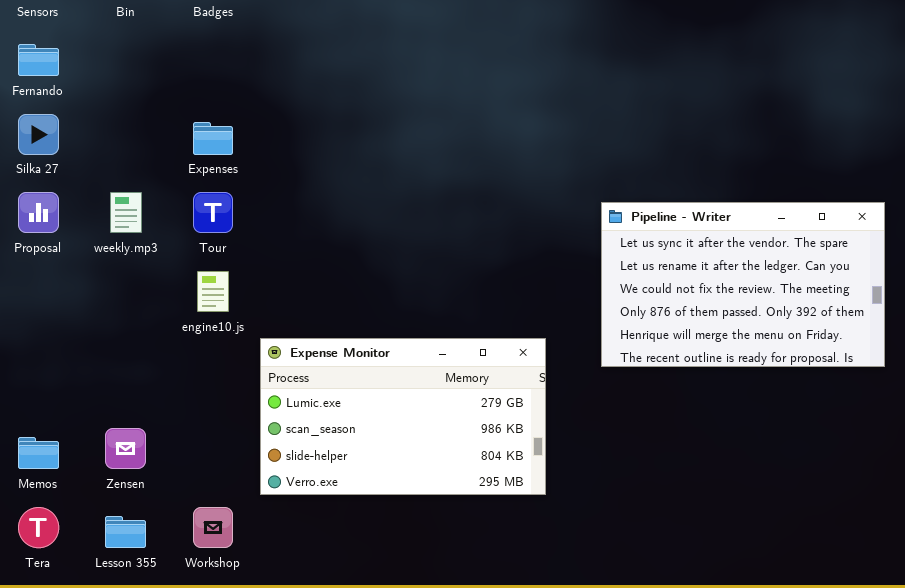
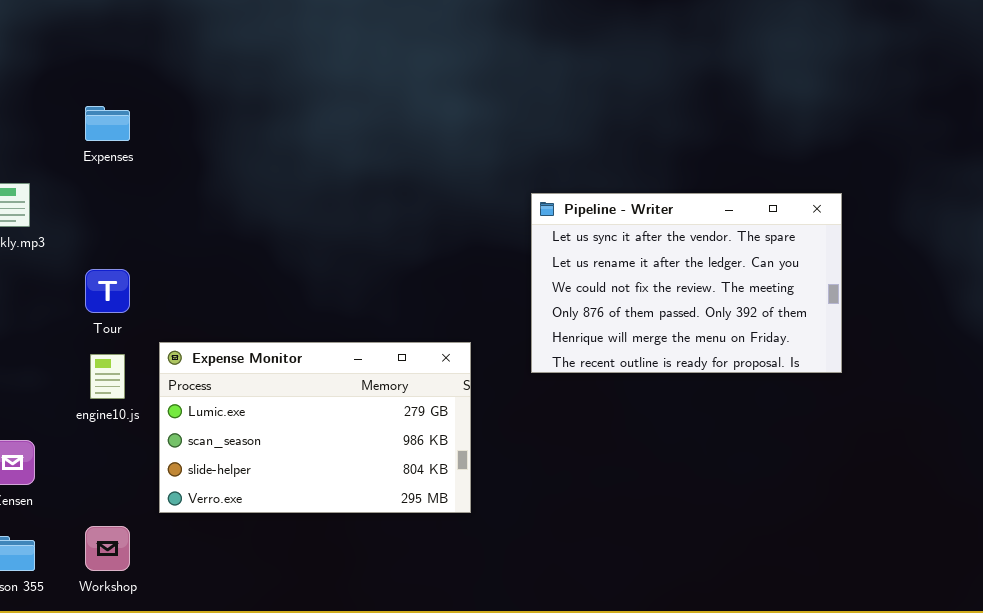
Tour: [193,192,233,233] -> [85,269,130,313], moved
engine10.js: [197,271,229,312] -> [90,354,125,399], moved

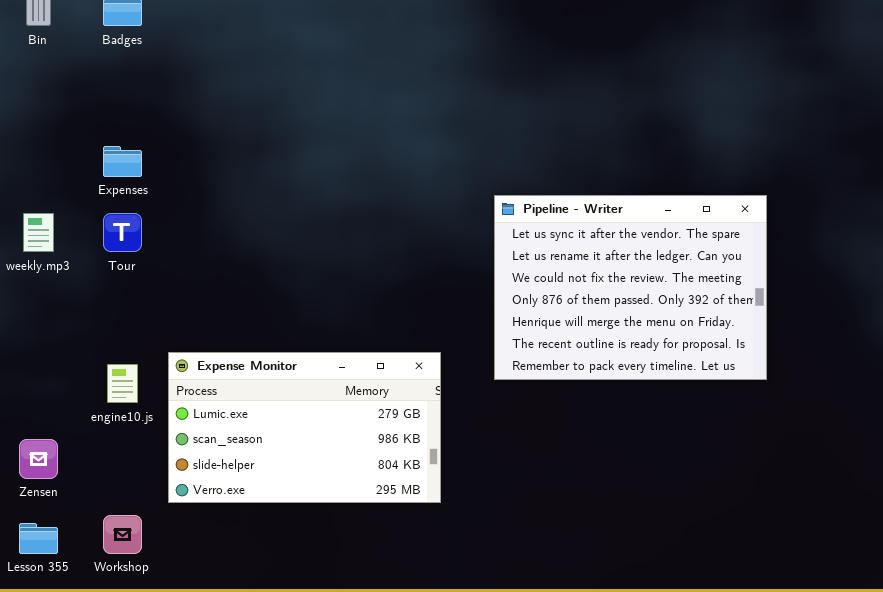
Pipeline - Writer: [531,193,842,373] -> [494,195,767,380], resized
Tour: [85,269,130,313] -> [103,213,142,252], moved

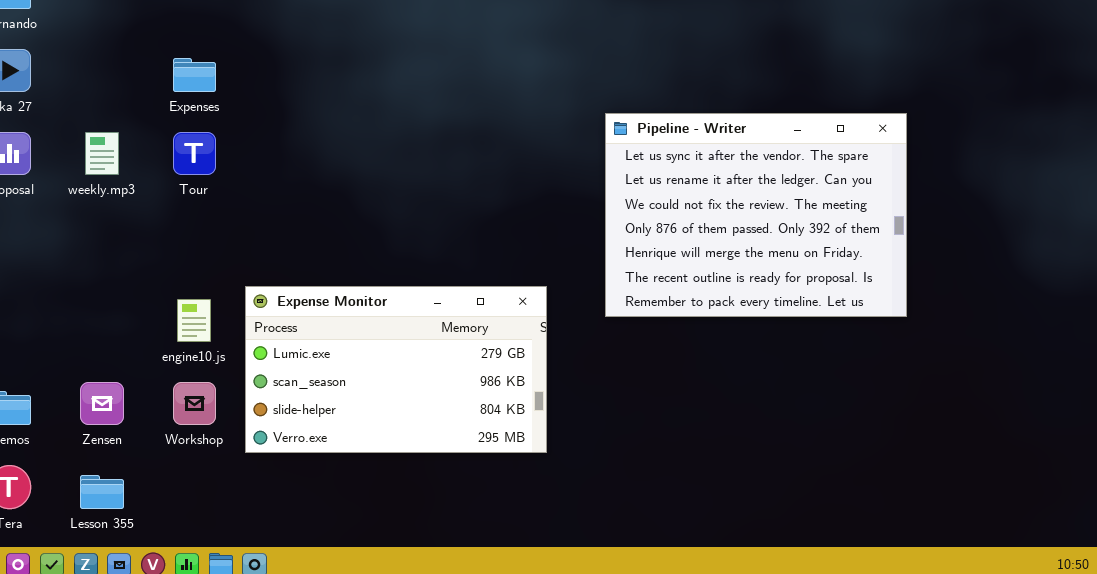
Workshop: [103,515,142,554] -> [173,382,216,425], moved

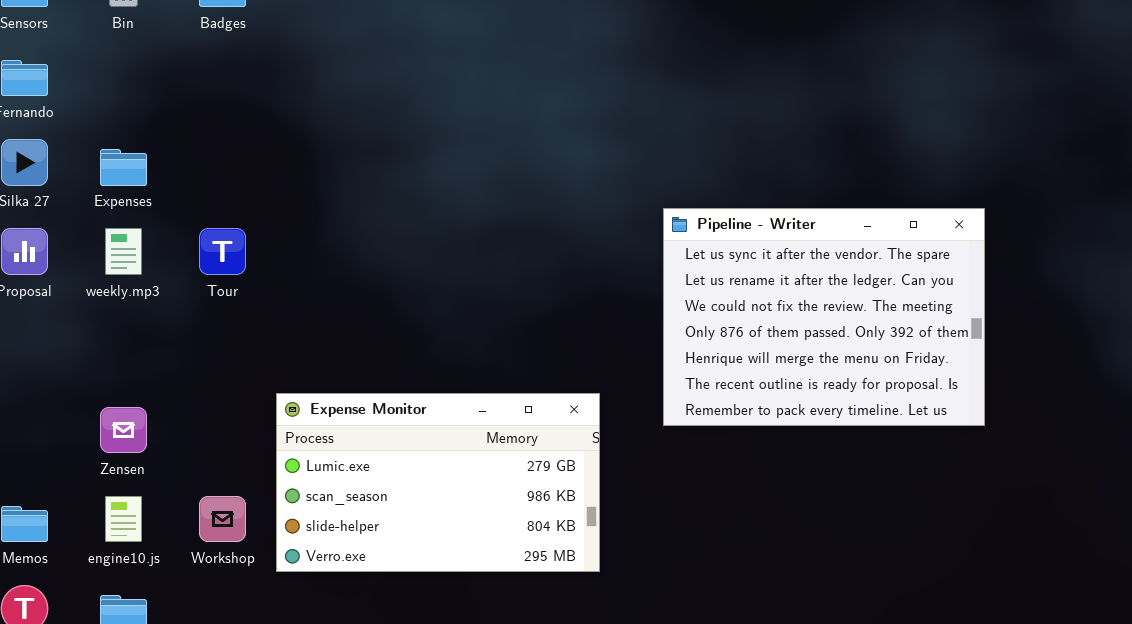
Expenses: [173,58,216,92] -> [100,149,147,186], moved
engine10.js: [177,299,211,342] -> [105,496,142,542], moved
Zensen: [80,382,124,425] -> [100,407,147,453], moved

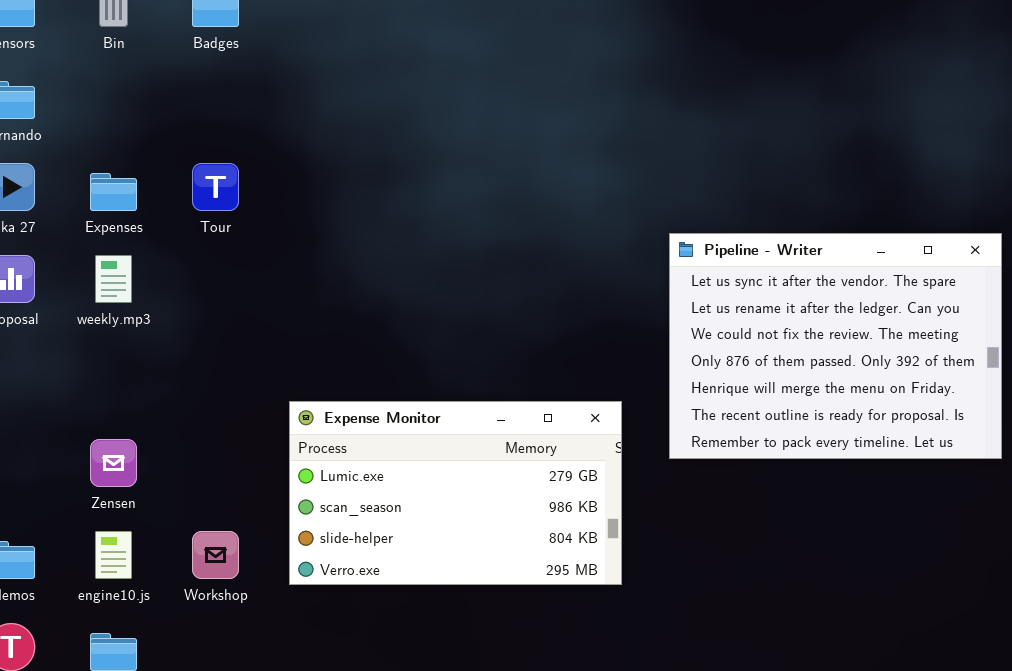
Tour: [199,228,246,275] -> [192,163,239,211], moved
Expense Monitor: [276,393,600,572] -> [289,401,622,585], moved

